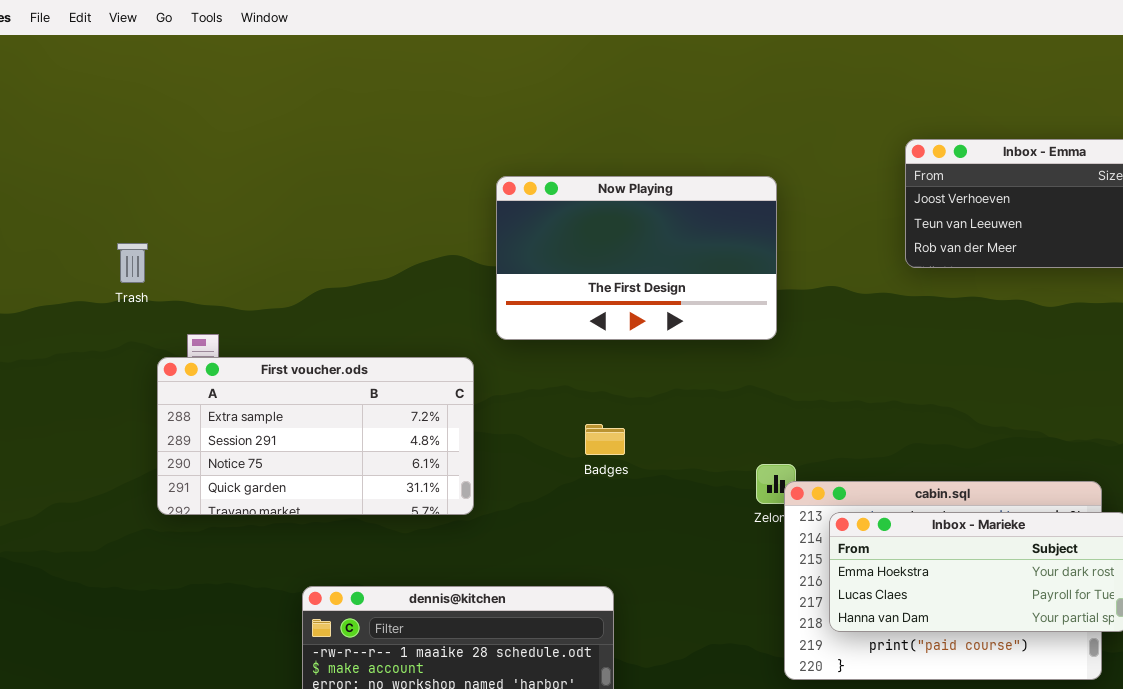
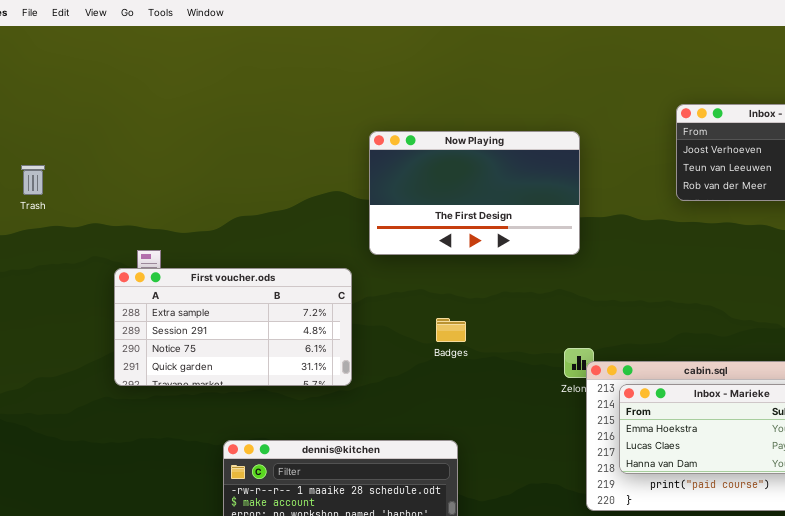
Trash: [117,243,148,283] -> [21,165,45,195], moved

